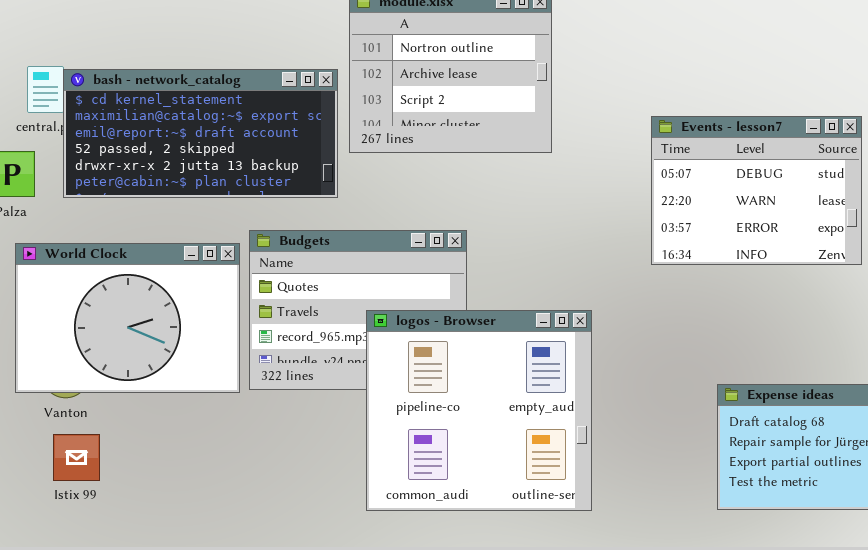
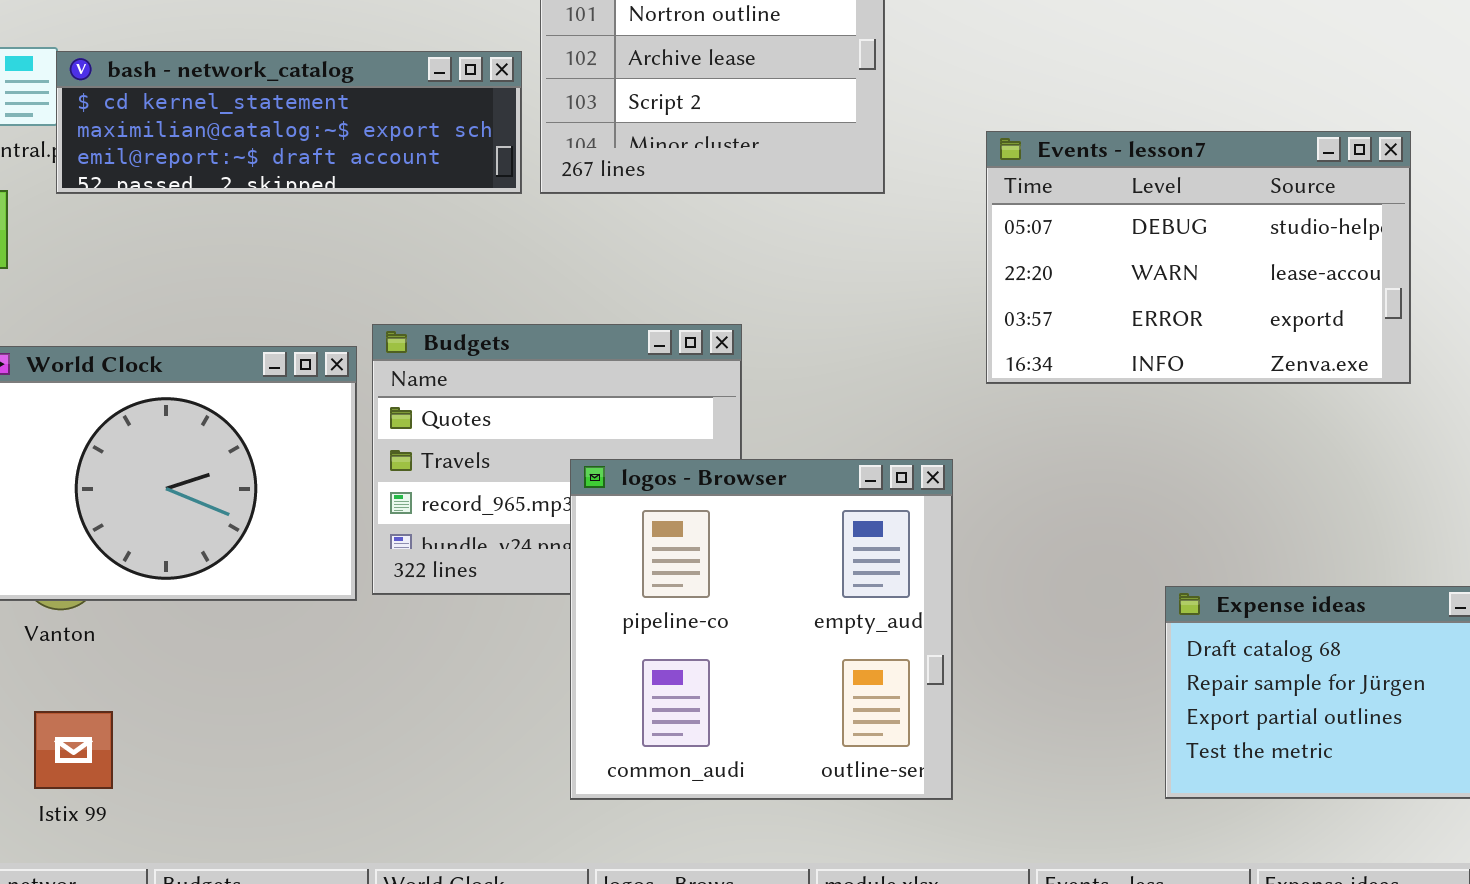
bash - network_catalog: [63,69,338,198] -> [56,51,522,194], resized
Events - lesson7: [651,116,862,265] -> [986,131,1411,384], resized
Istix 99: [53,434,100,481] -> [34,711,113,789], moved

